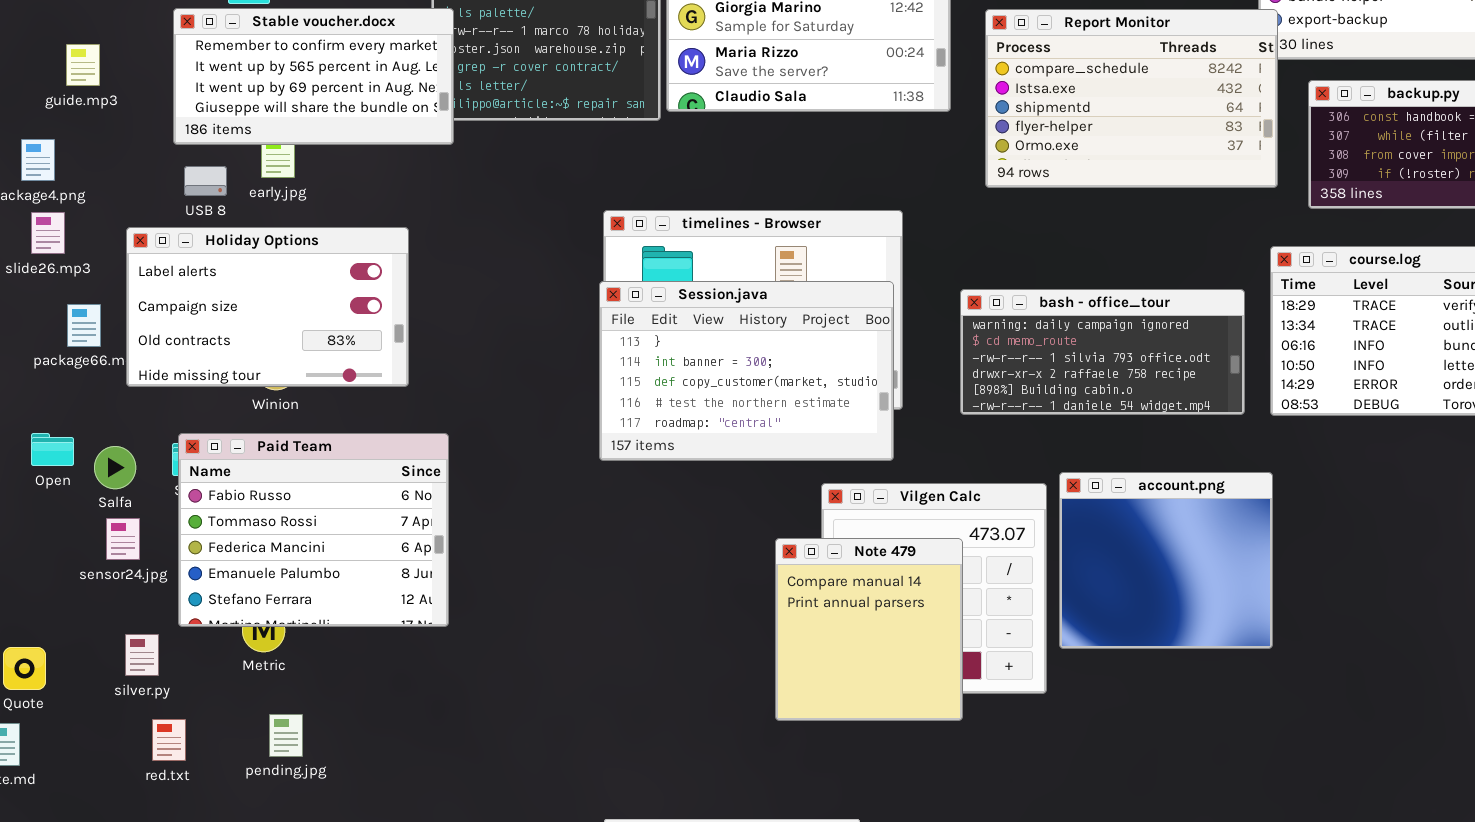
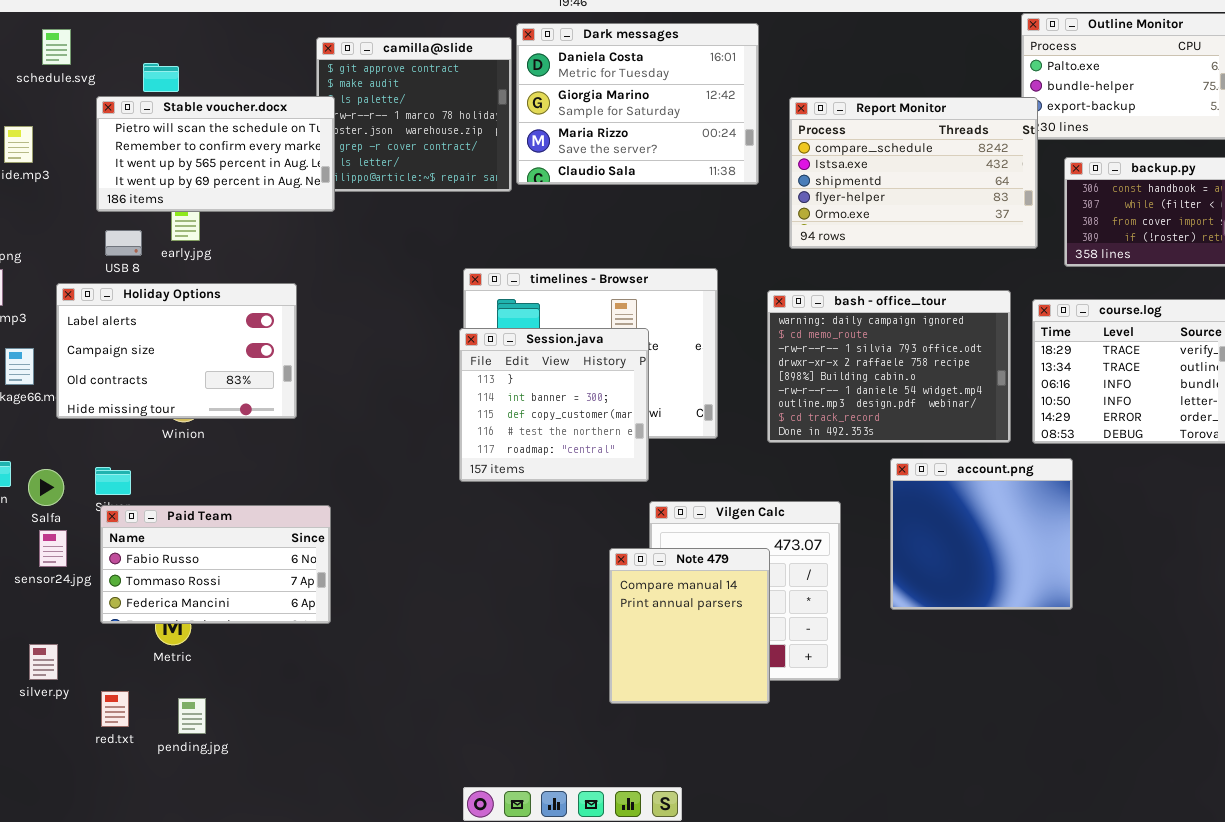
Stable voucher.docx: [173,8,454,145] -> [96,96,335,212], scrolled up 1 row
Session.java: [599,281,894,461] -> [459,328,649,482], resized
bash - office_tour: [960,289,1245,415] -> [767,290,1011,443], resized
Paid Team: [178,433,449,627] -> [100,505,331,624], resized
account.png: [1059,472,1273,649] -> [890,458,1073,610], moved
silver.py: [125,634,159,676] -> [29,644,58,680], moved
red.txt: [152,719,186,761] -> [101,691,129,727], moved

